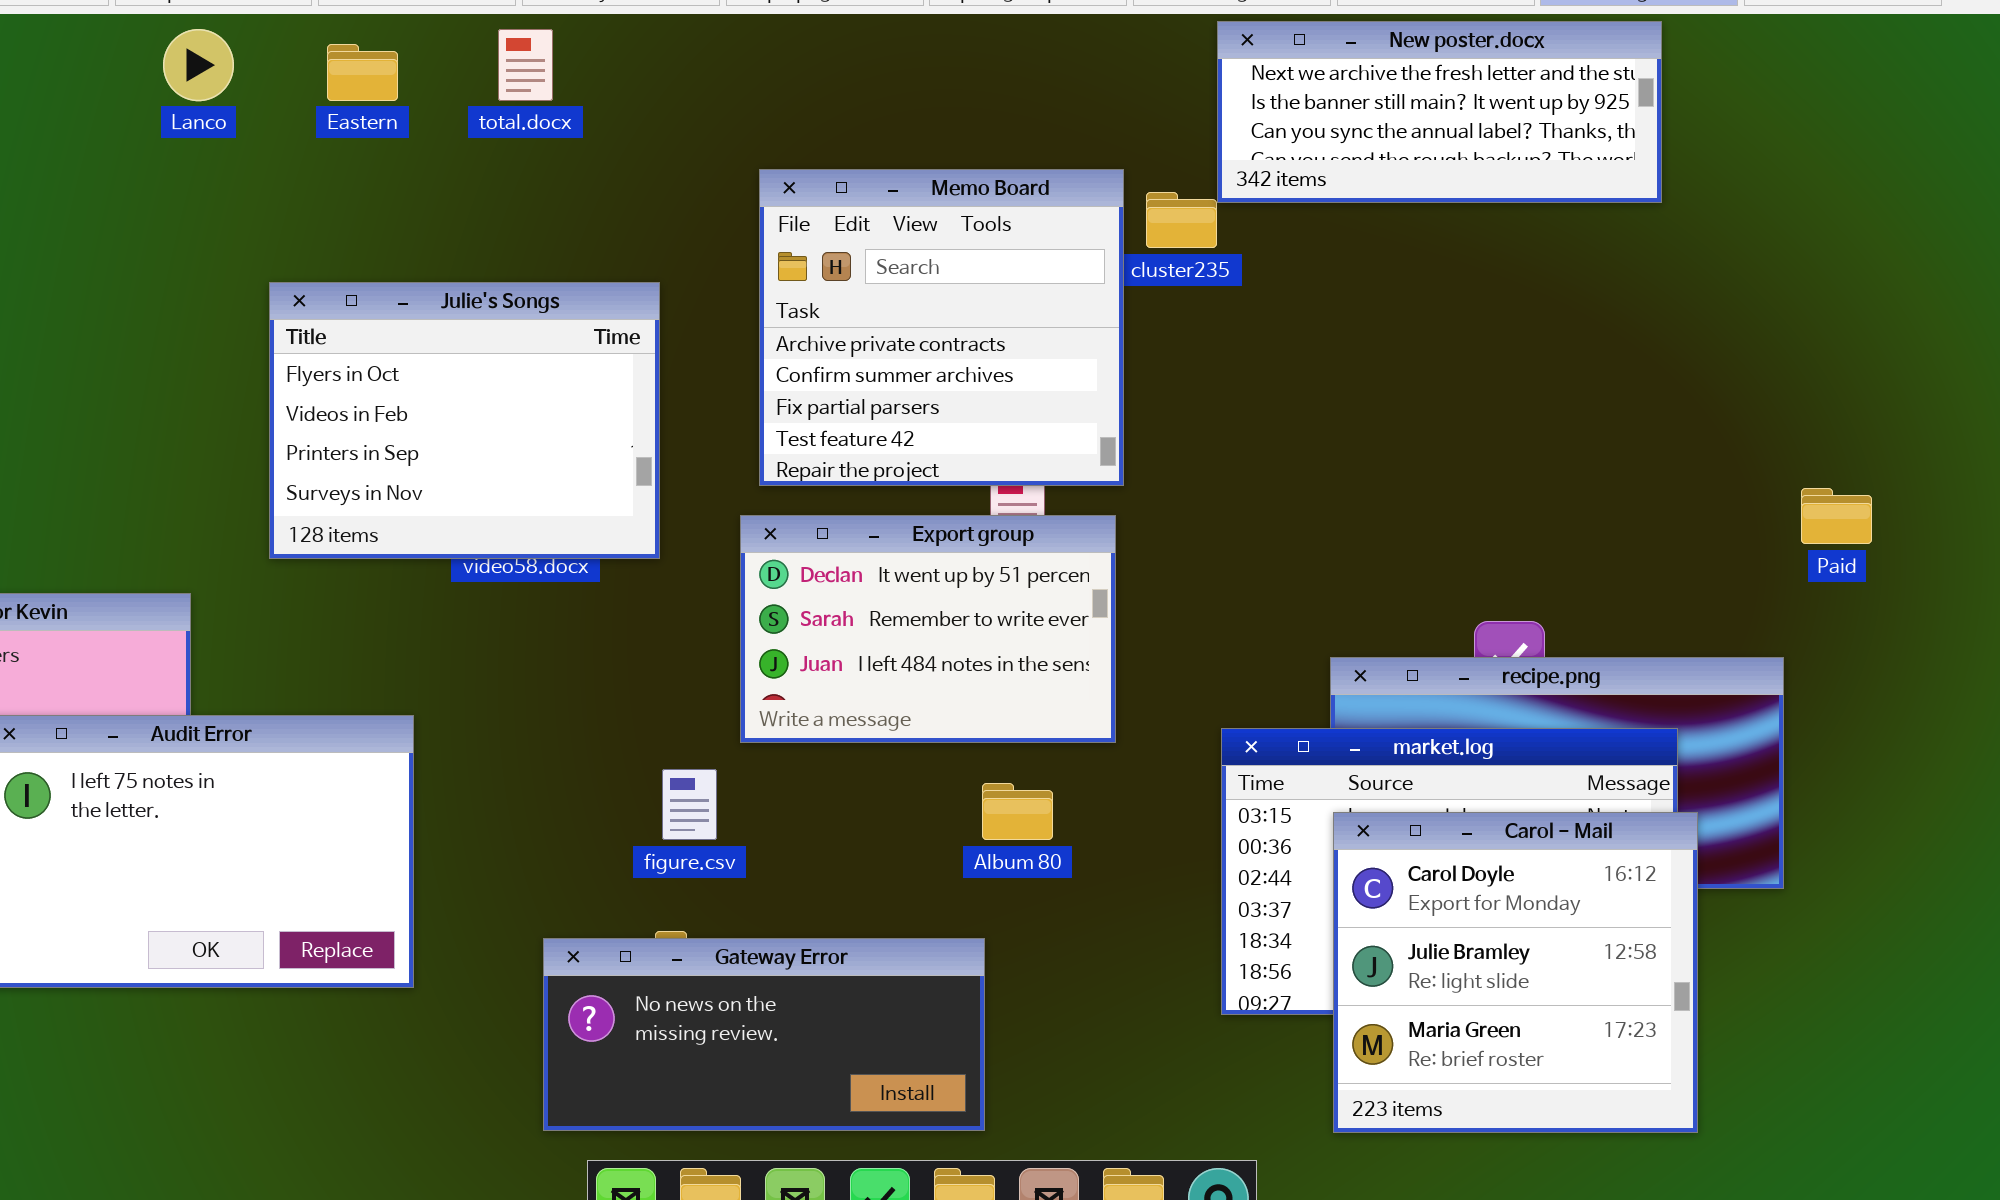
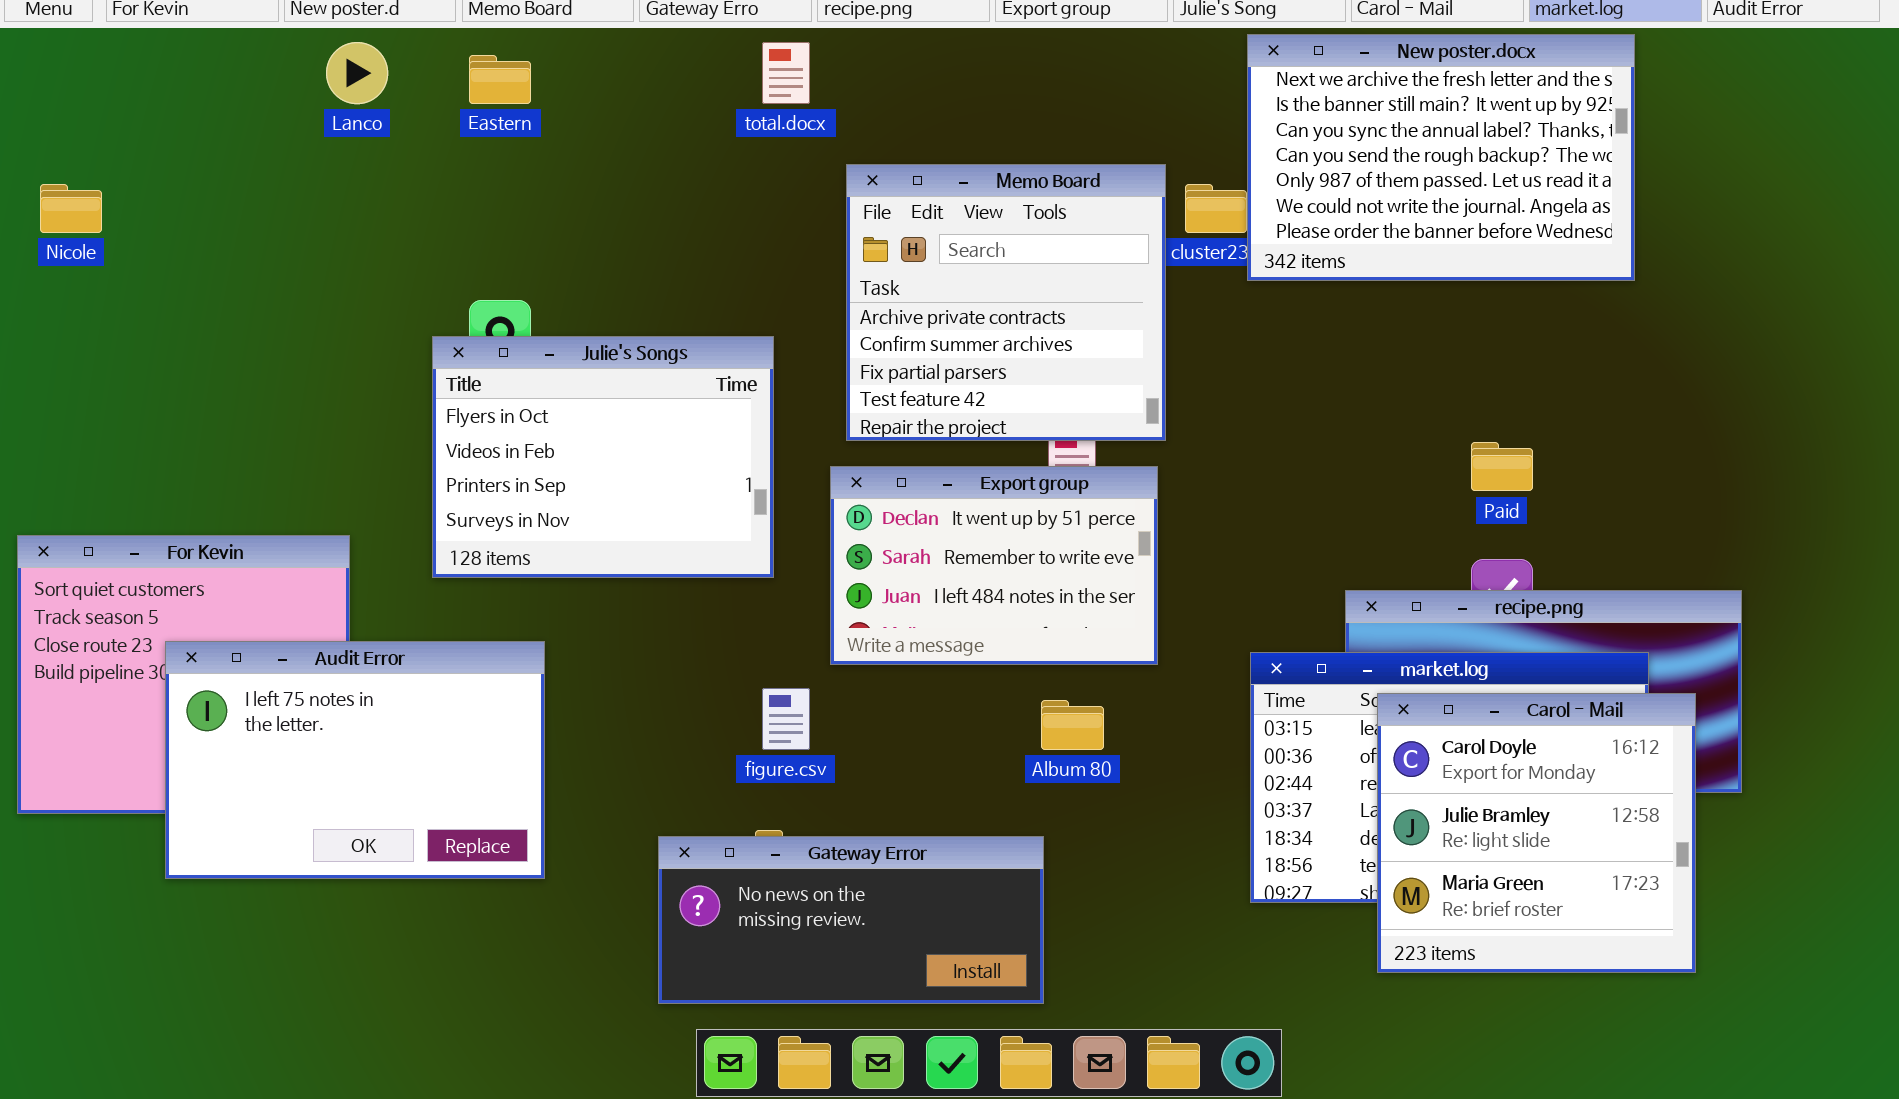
New poster.docx: [1217,21,1662,203] -> [1247,34,1635,281], resized
total.docx: [498,29,553,101] -> [762,42,810,104], moved
Julie's Songs: [269,282,660,559] -> [432,336,774,578], moved
Paid: [1801,488,1872,544] -> [1471,442,1533,491], moved
Carol - Mail: [1333,812,1698,1133] -> [1377,693,1696,973], moved

